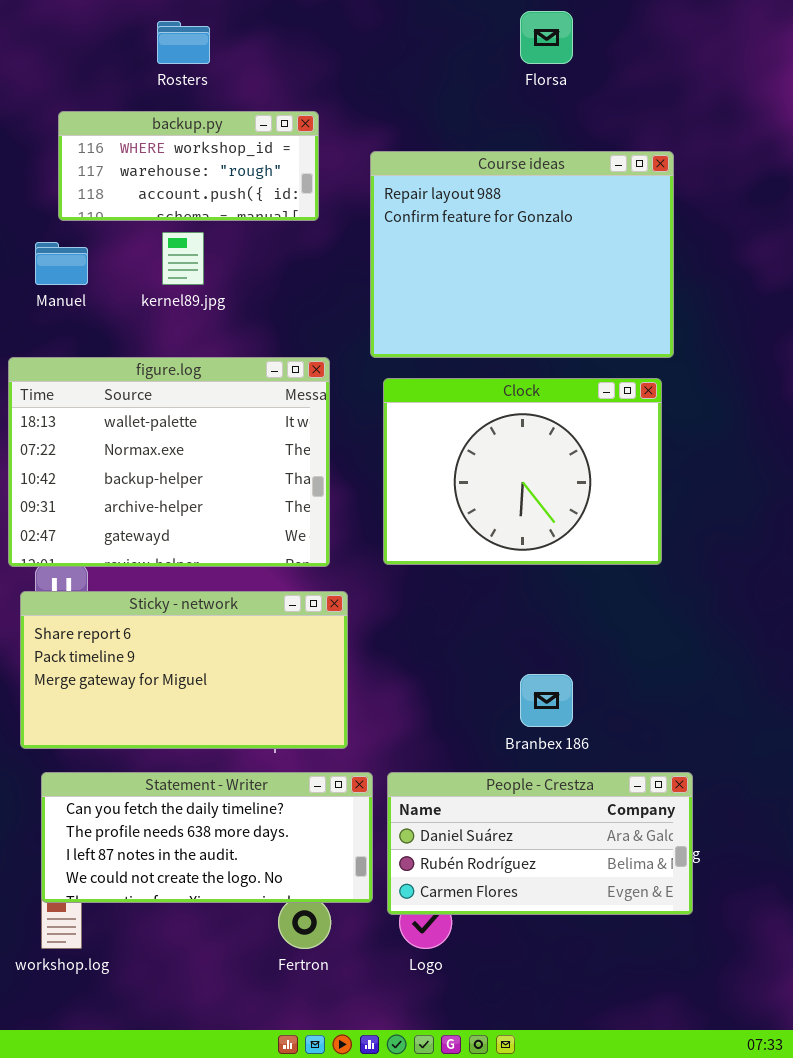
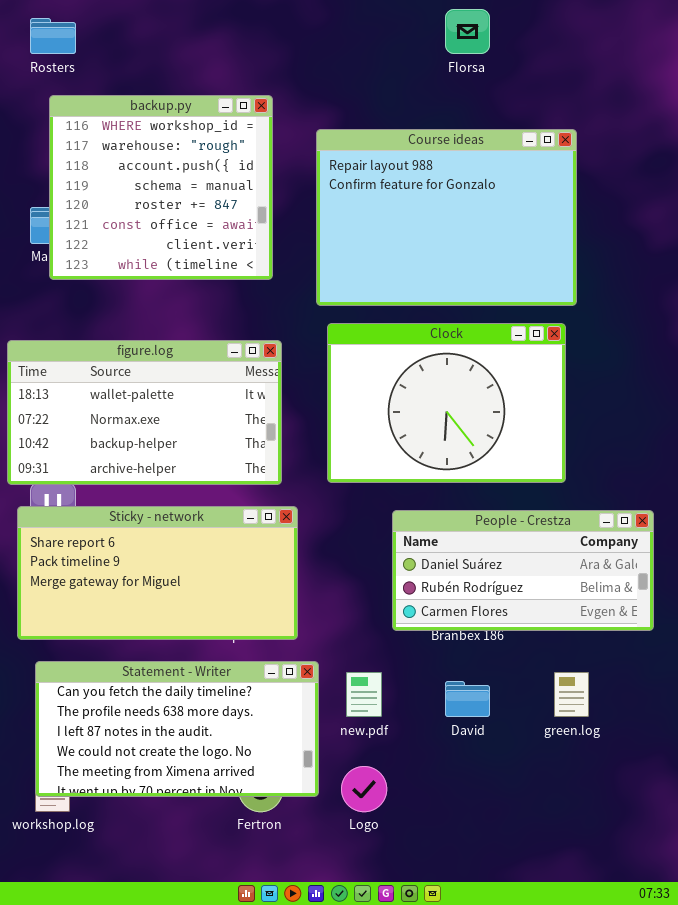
Rosters: [157,21,210,64] -> [30,18,76,54], moved
backup.py: [58,111,319,221] -> [49,95,273,280], resized
figure.log: [8,357,330,567] -> [7,340,282,485], resized
Statement - Writer: [41,772,373,903] -> [35,661,319,797], resized
People - Crestza: [387,772,693,915] -> [392,510,654,631], moved

